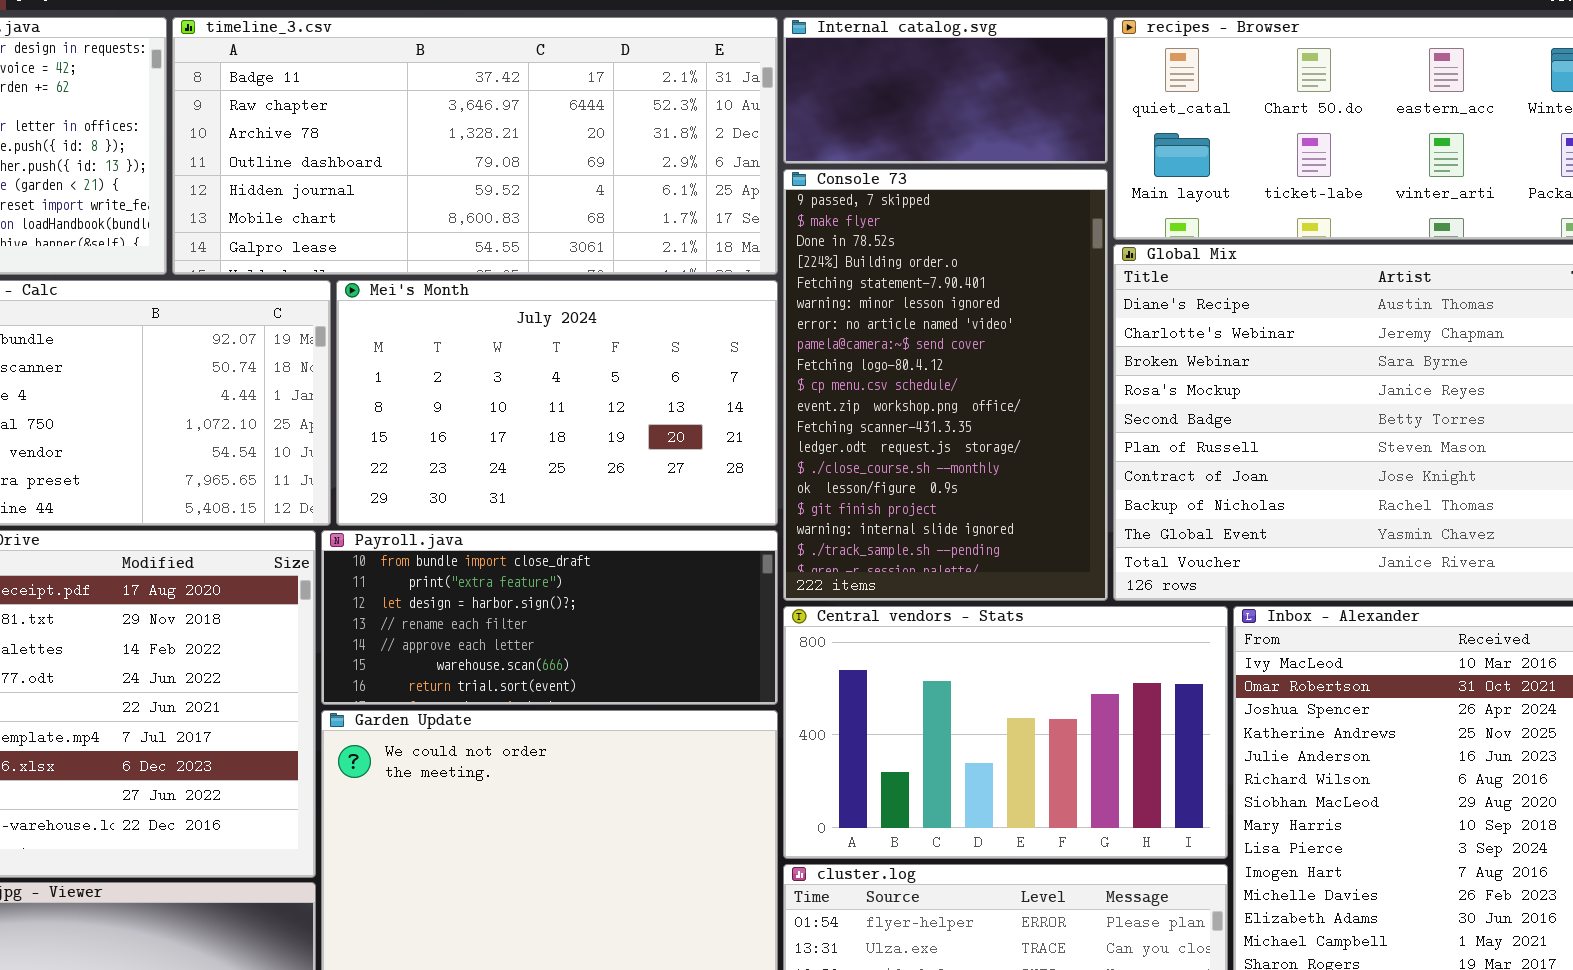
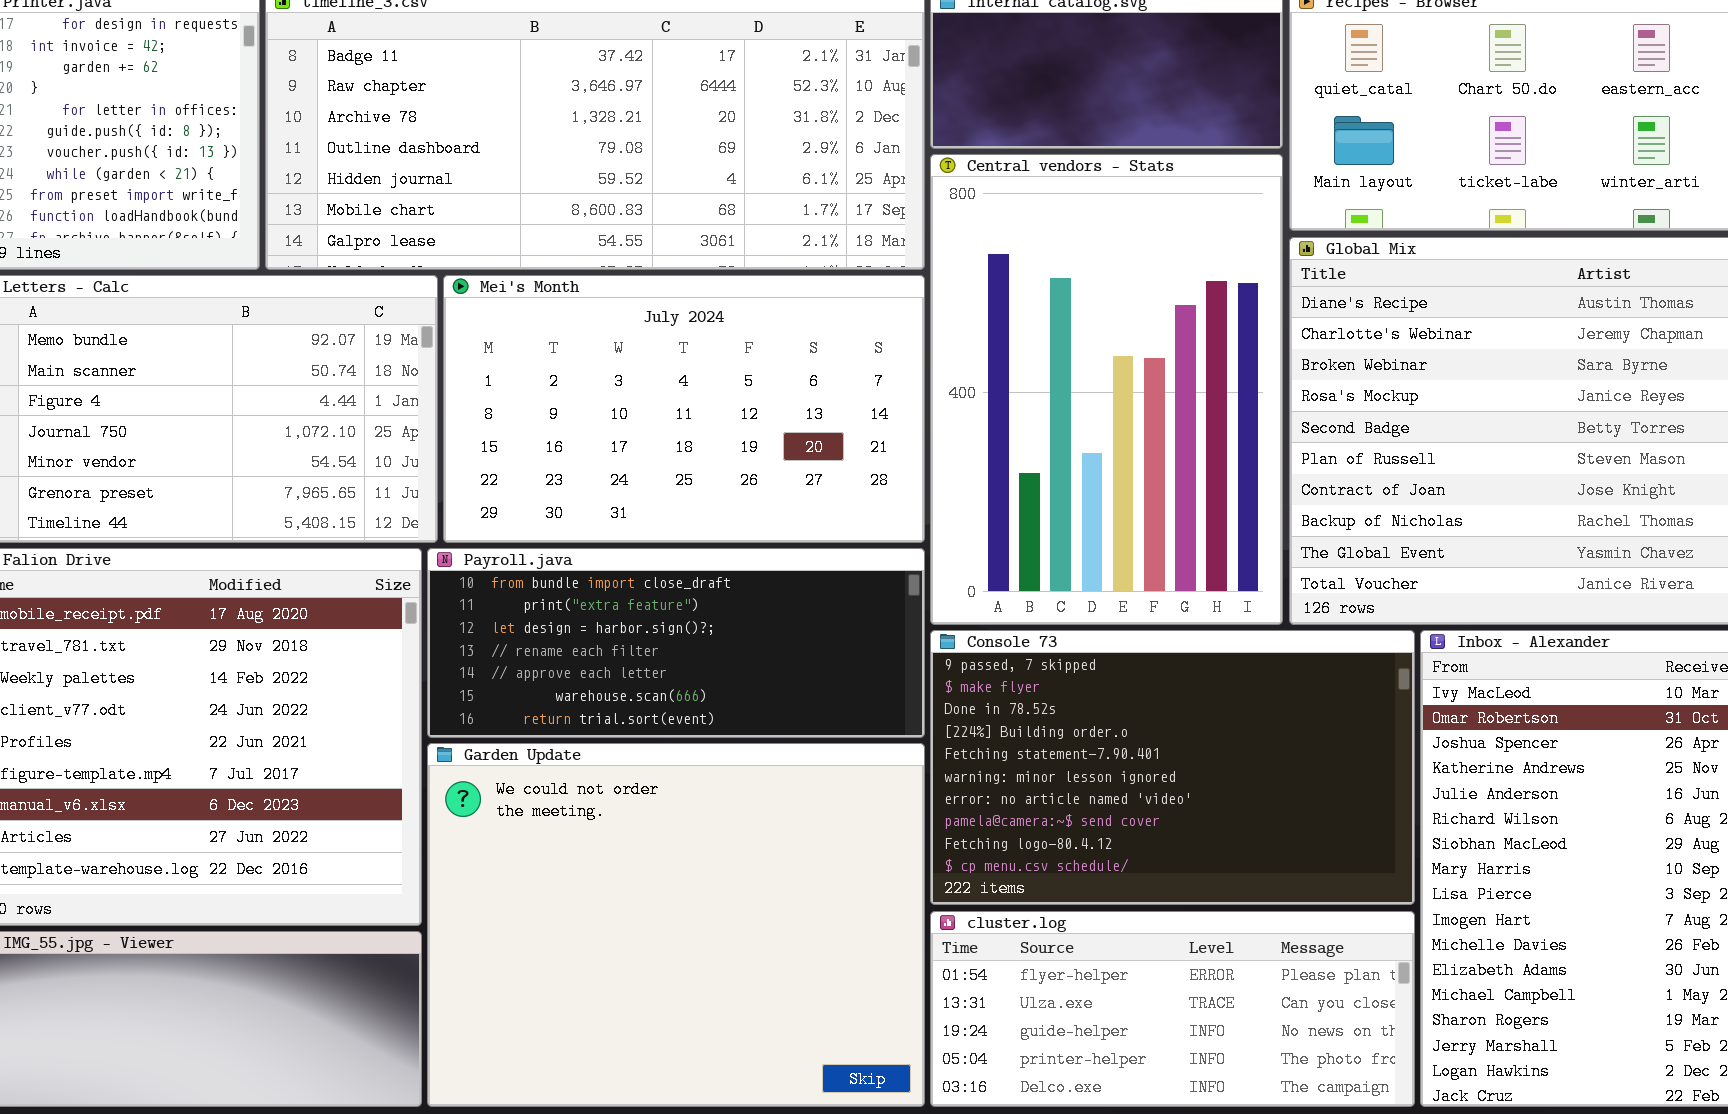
Console 73: [783,169,1108,601] -> [930,630,1415,905], moved, resized
Central vendors - Stats: [783,606,1228,859] -> [930,154,1283,625], moved, resized

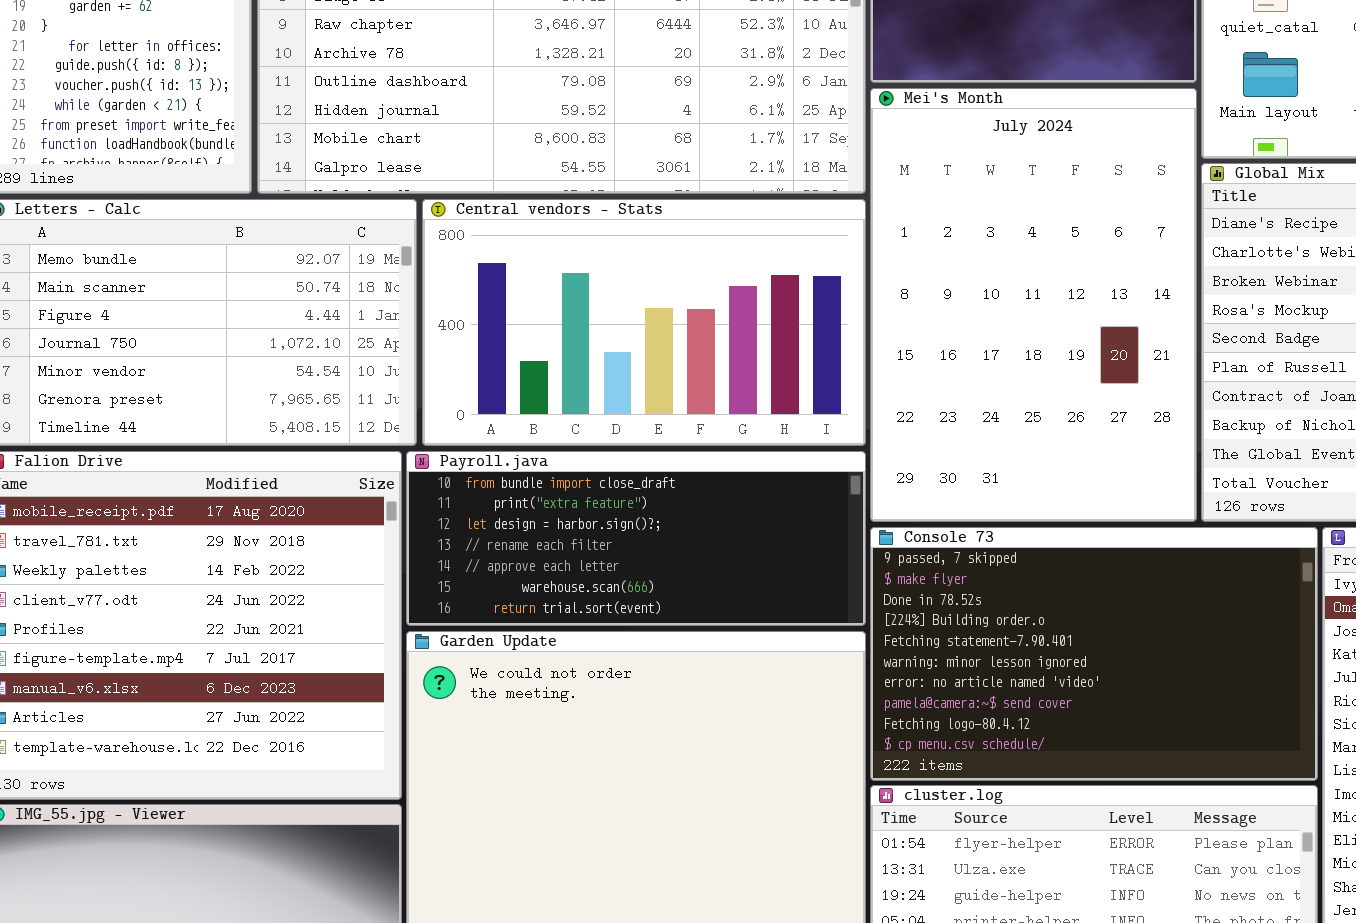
Central vendors - Stats: [930,154,1283,625] -> [422,199,866,446], moved, resized
Mei's Month: [443,275,925,543] -> [870,88,1197,522], moved, resized

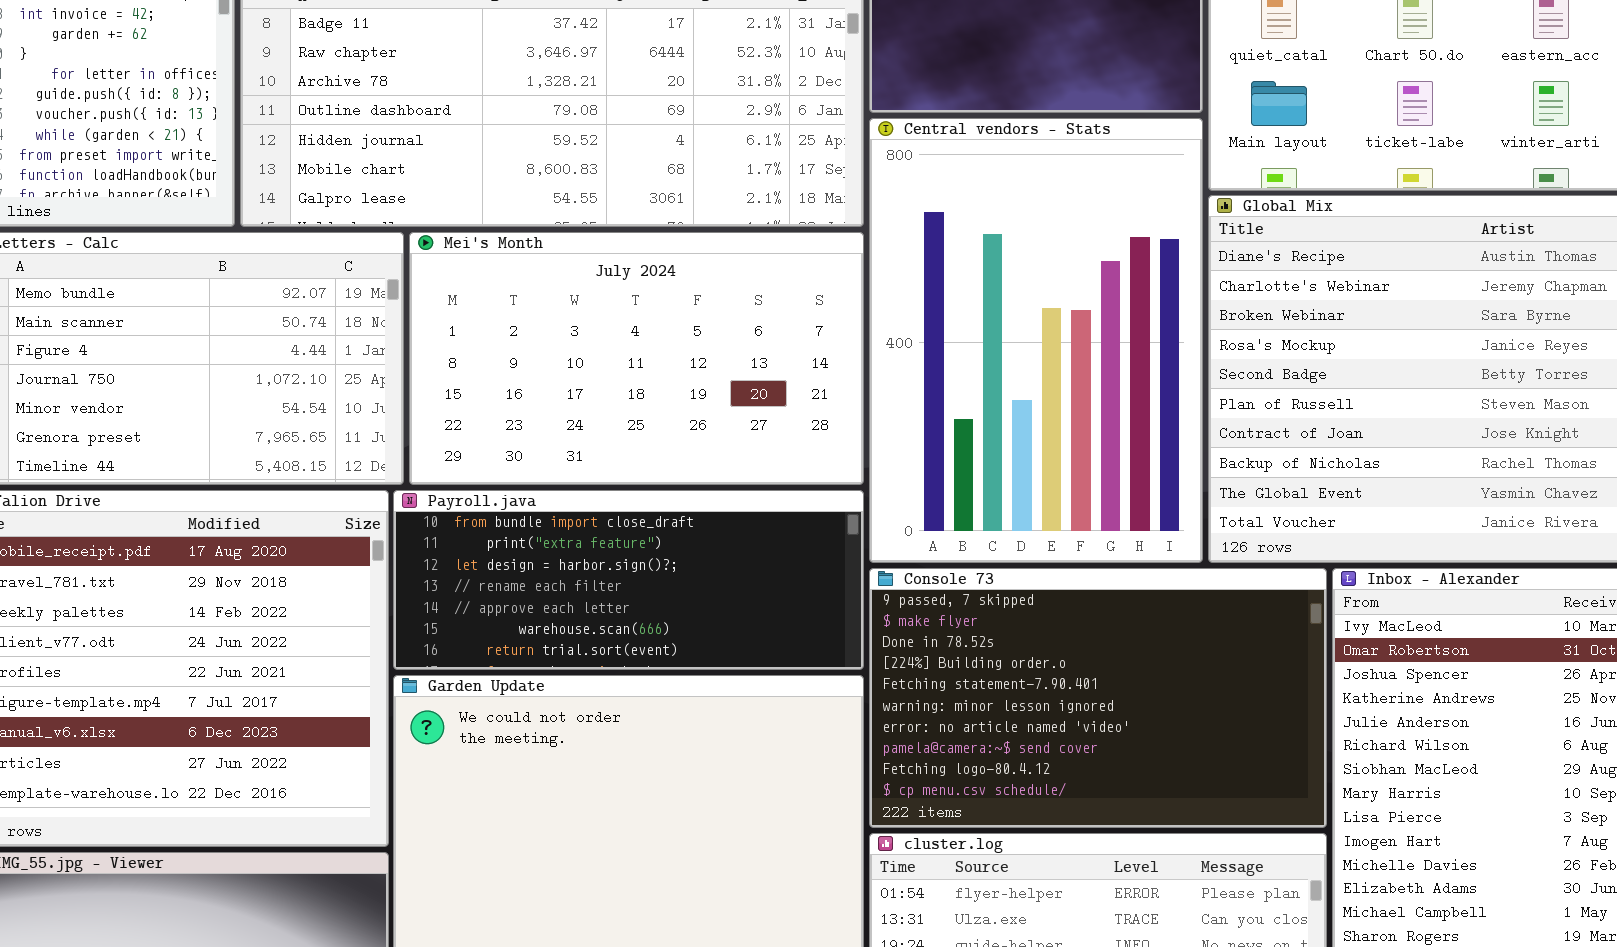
Mei's Month: [870,88,1197,522] -> [409,232,864,485], moved, resized
Central vendors - Stats: [422,199,866,446] -> [869,118,1203,563], moved, resized

